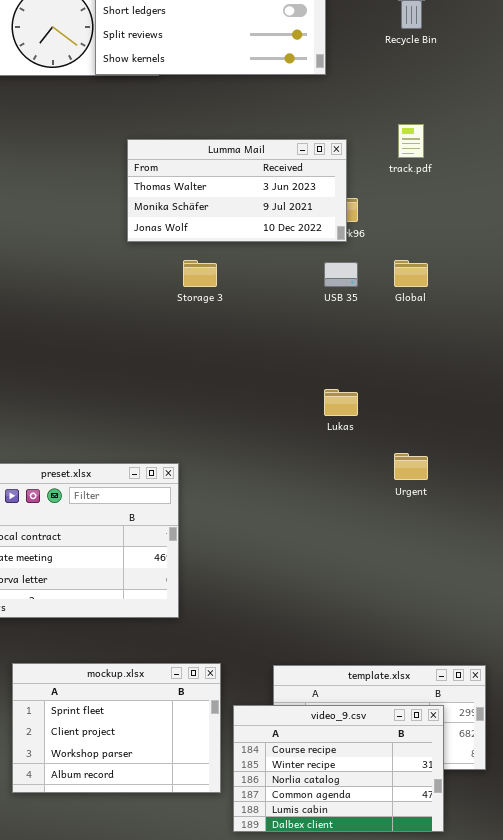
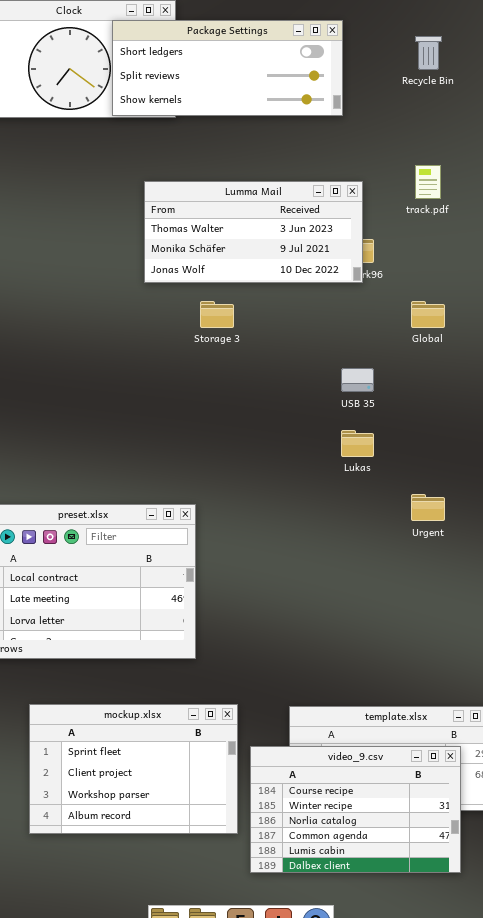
USB 35: [324,262,358,287] -> [341,368,374,392], moved

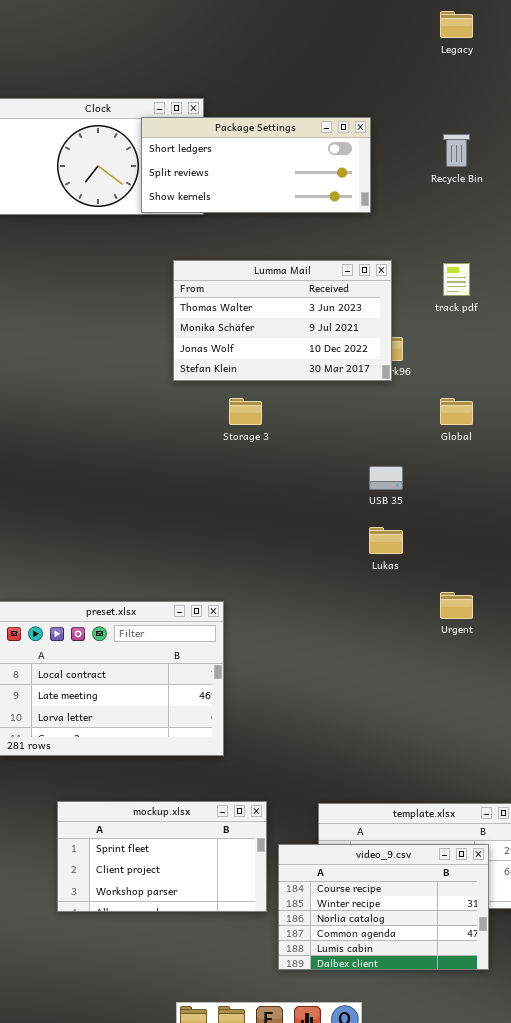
Lumma Mail: [144,181,363,283] -> [173,260,392,381], resized
mockup.xlsx: [29,704,238,834] -> [57,801,267,912], resized

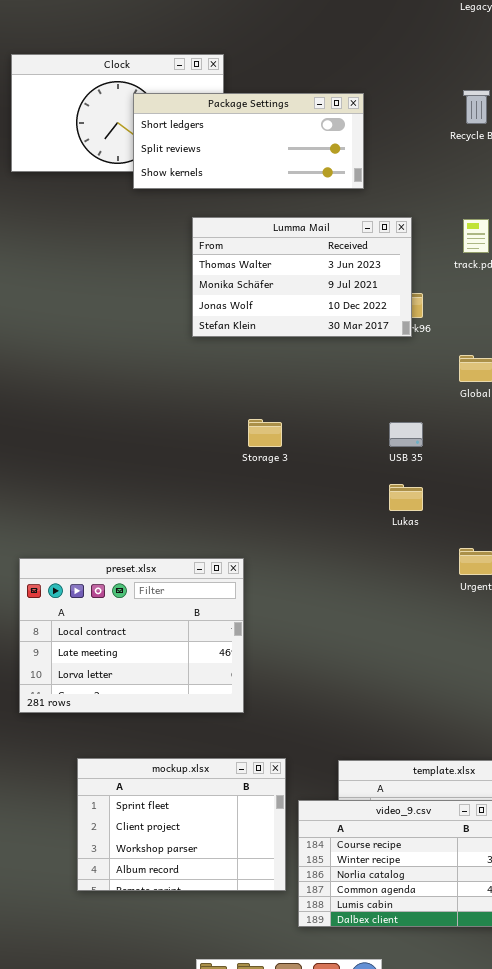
Package Settings: [141,117,371,213] -> [133,93,364,189], moved
Storage 3: [229,398,262,425] -> [248,419,282,447], moved
mockup.xlsx: [57,801,267,912] -> [77,758,286,891], resized

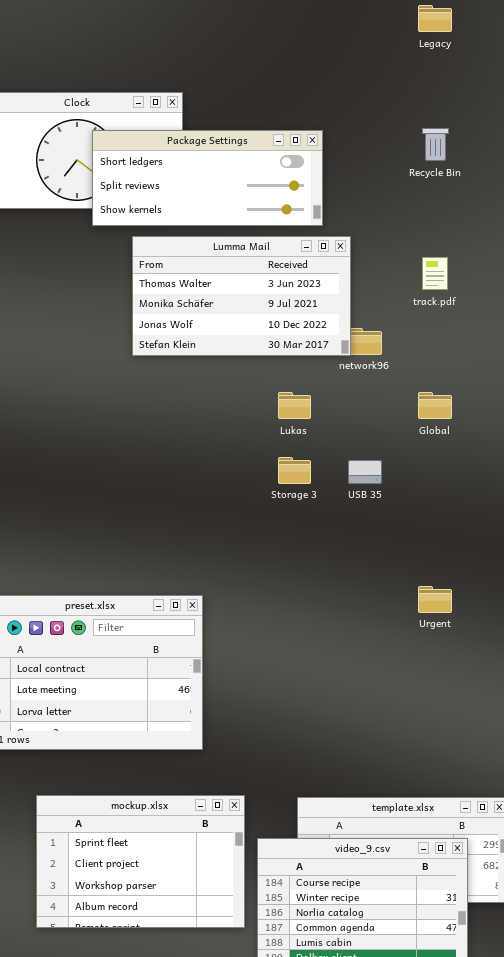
Lumma Mail: [192,217,412,337] -> [132,236,351,356], moved
Storage 3: [248,419,282,447] -> [278,457,311,484], moved
Lukas: [389,484,423,511] -> [278,392,311,419], moved

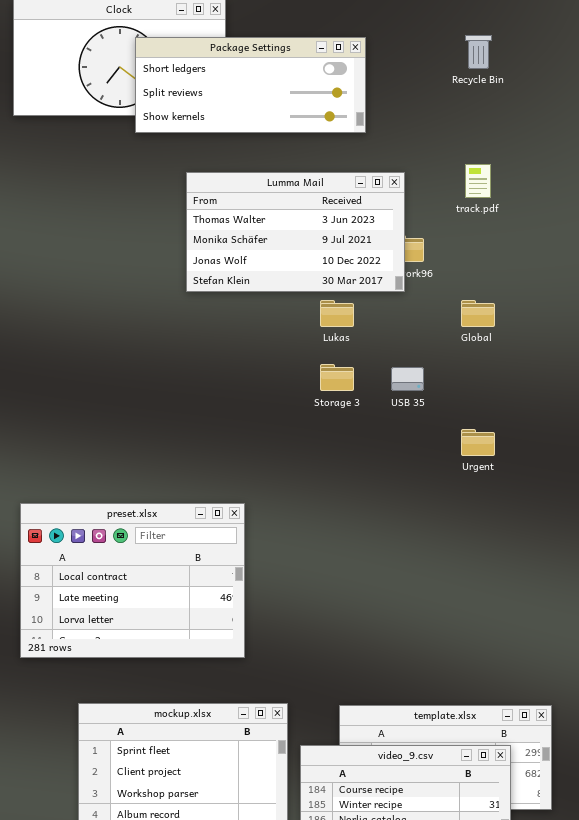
Lumma Mail: [132,236,351,356] -> [186,172,405,292], moved
Urgent: [418,586,452,613] -> [461,429,495,456], moved

